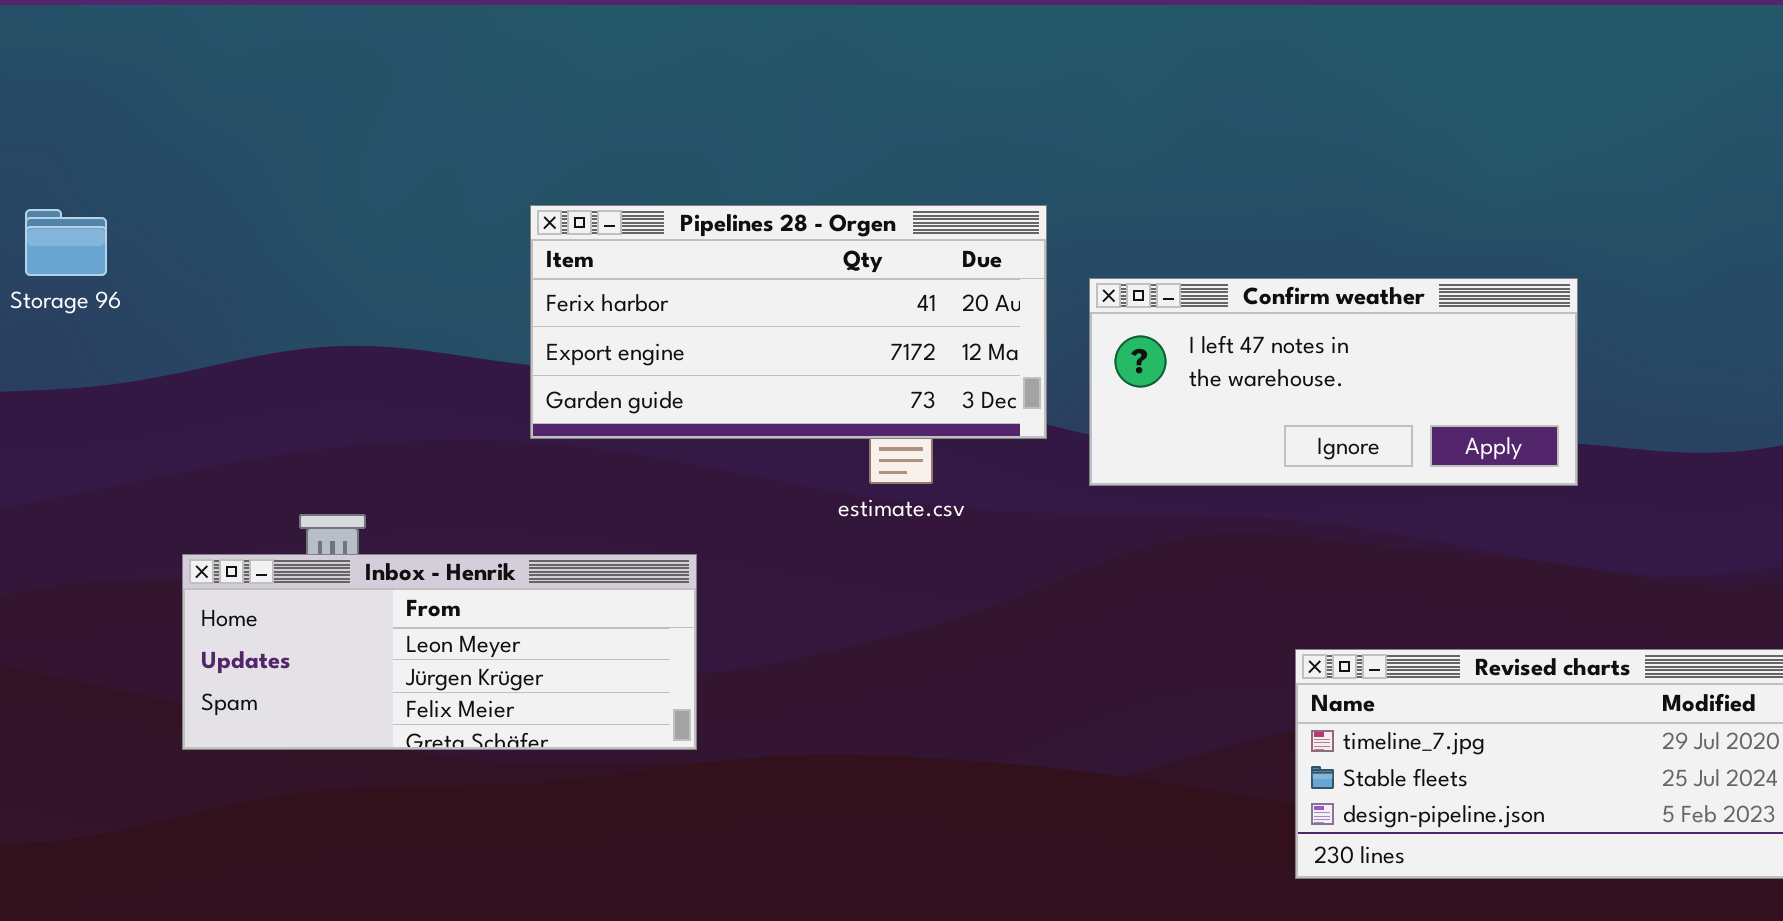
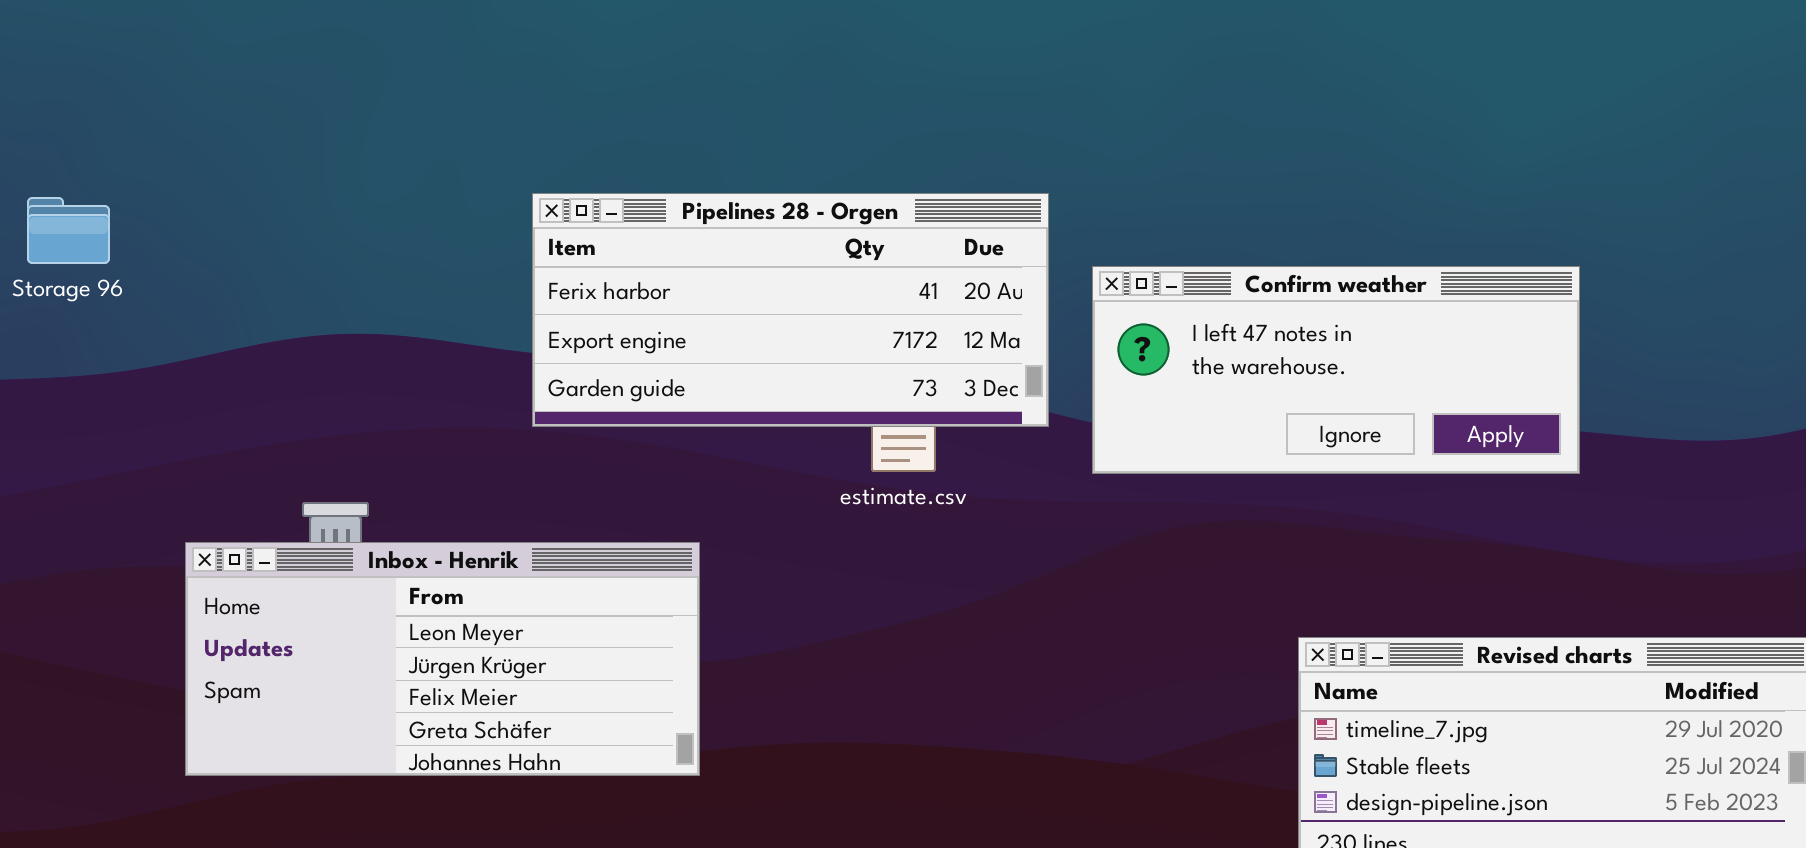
Inbox - Henrik: [182,554,697,750] -> [185,542,700,776], resized

